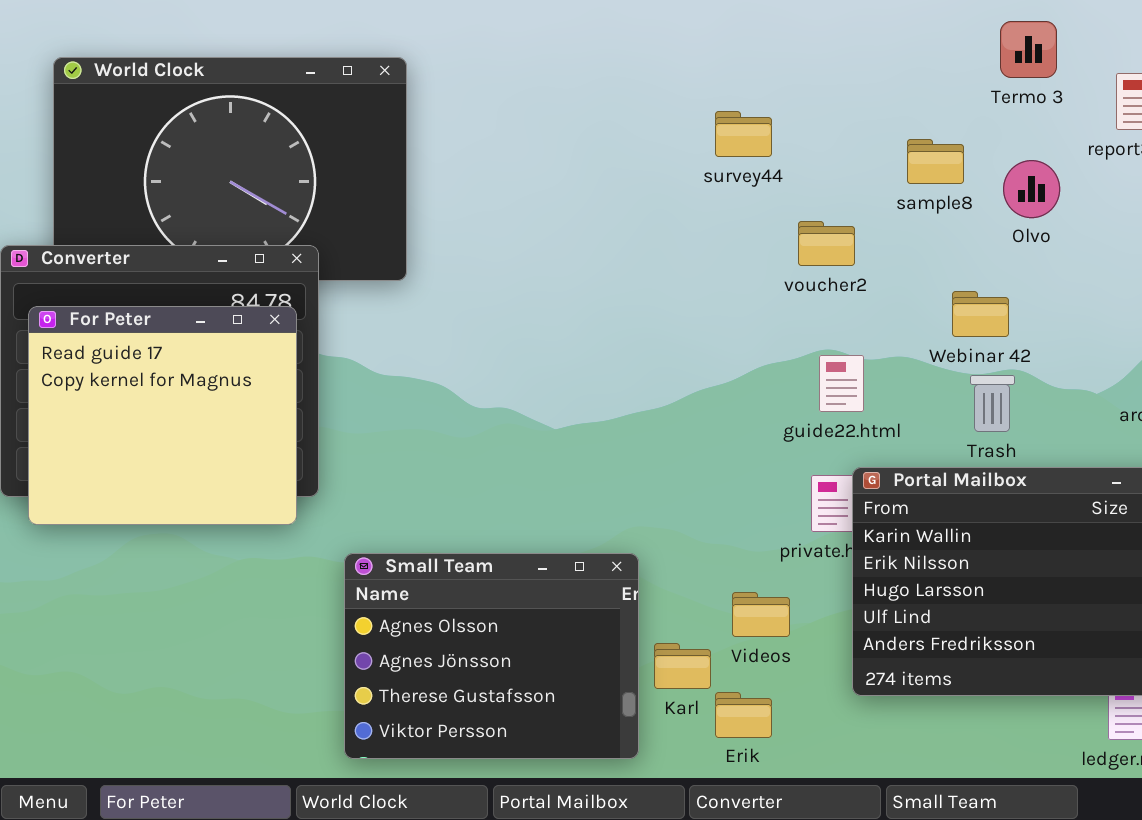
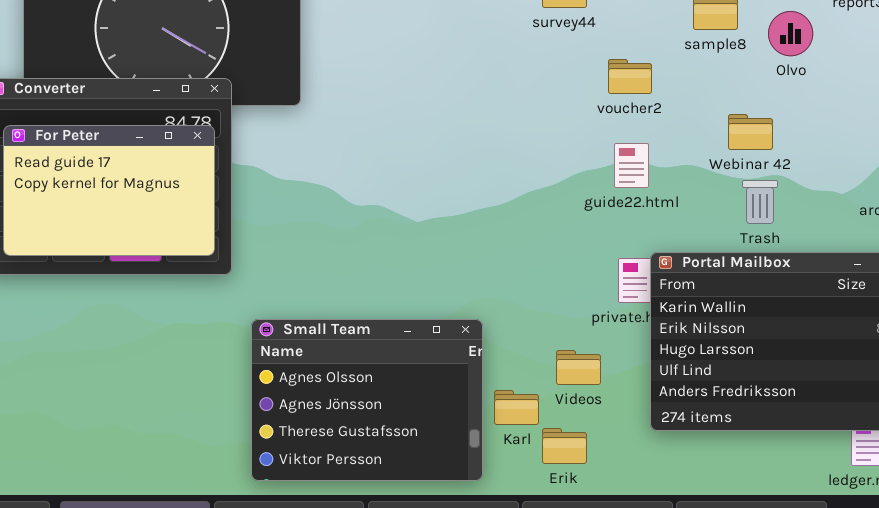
For Peter: [28,306,297,525] -> [3,125,215,256], resized
guide22.html: [819,355,864,412] -> [614,143,649,188], moved

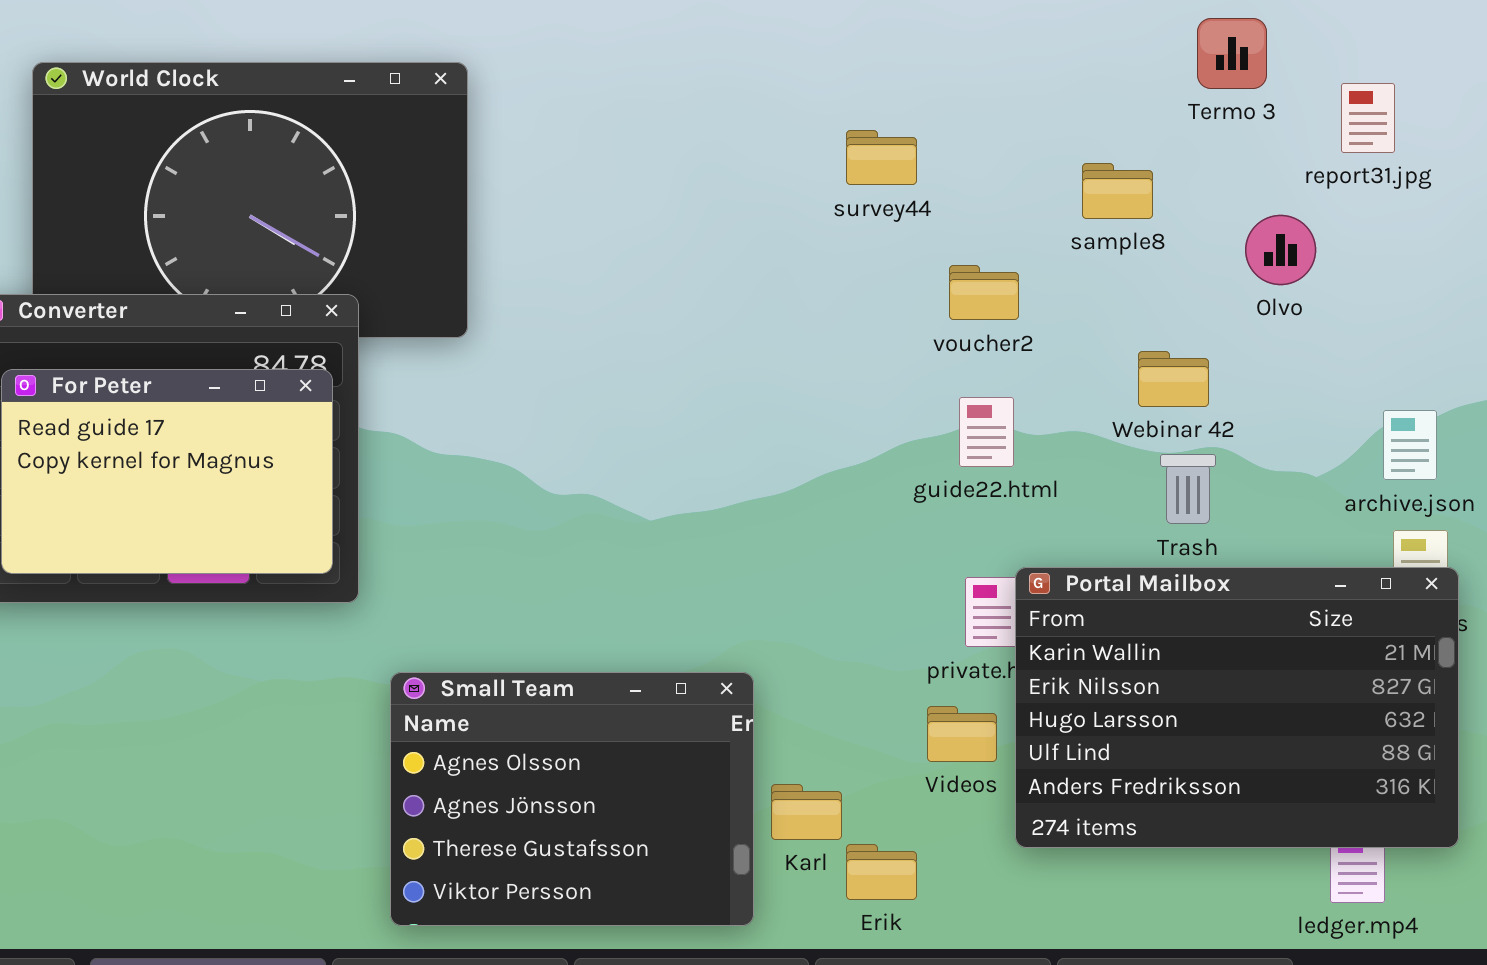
Olvo: [768,11,813,56] -> [1245,215,1316,285], moved
Videos: [556,350,601,385] -> [927,706,997,762], moved

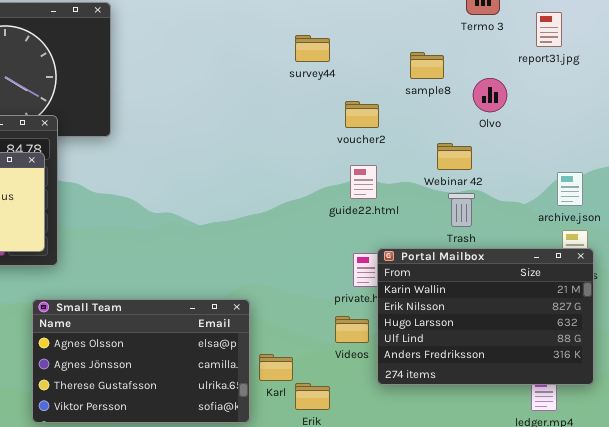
Olvo: [1245,215,1316,285] -> [473,78,507,112], moved
Small Team: [390,672,754,926] -> [32,299,250,423], resized

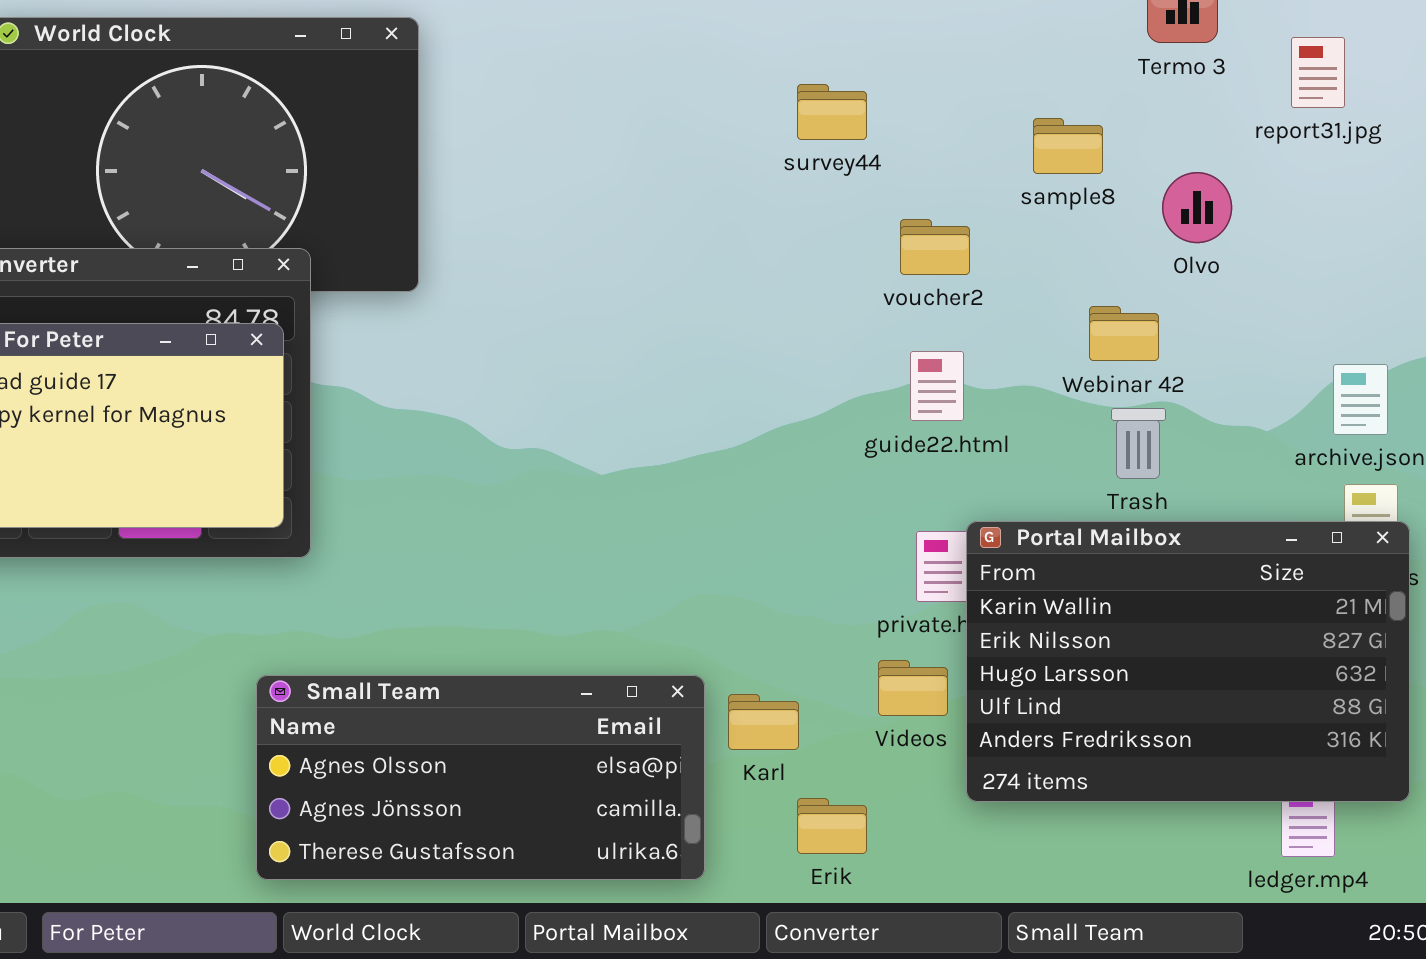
Small Team: [32,299,250,423] -> [256,675,705,880], resized
Karl: [259,354,293,381] -> [728,694,799,750], moved

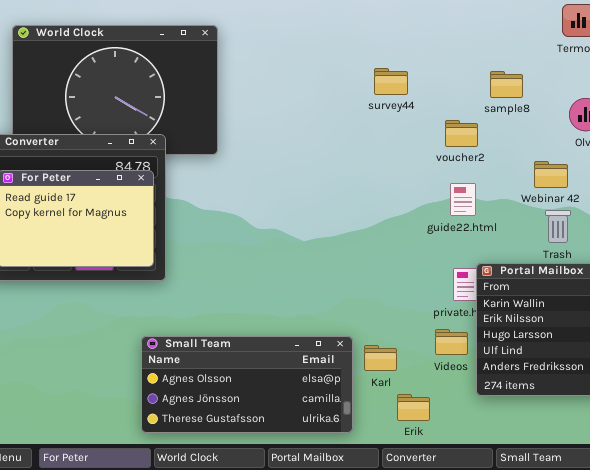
survey44: [797,84,867,140] -> [374,68,408,95], moved
sample8: [1033,118,1103,174] -> [490,71,523,98], moved

